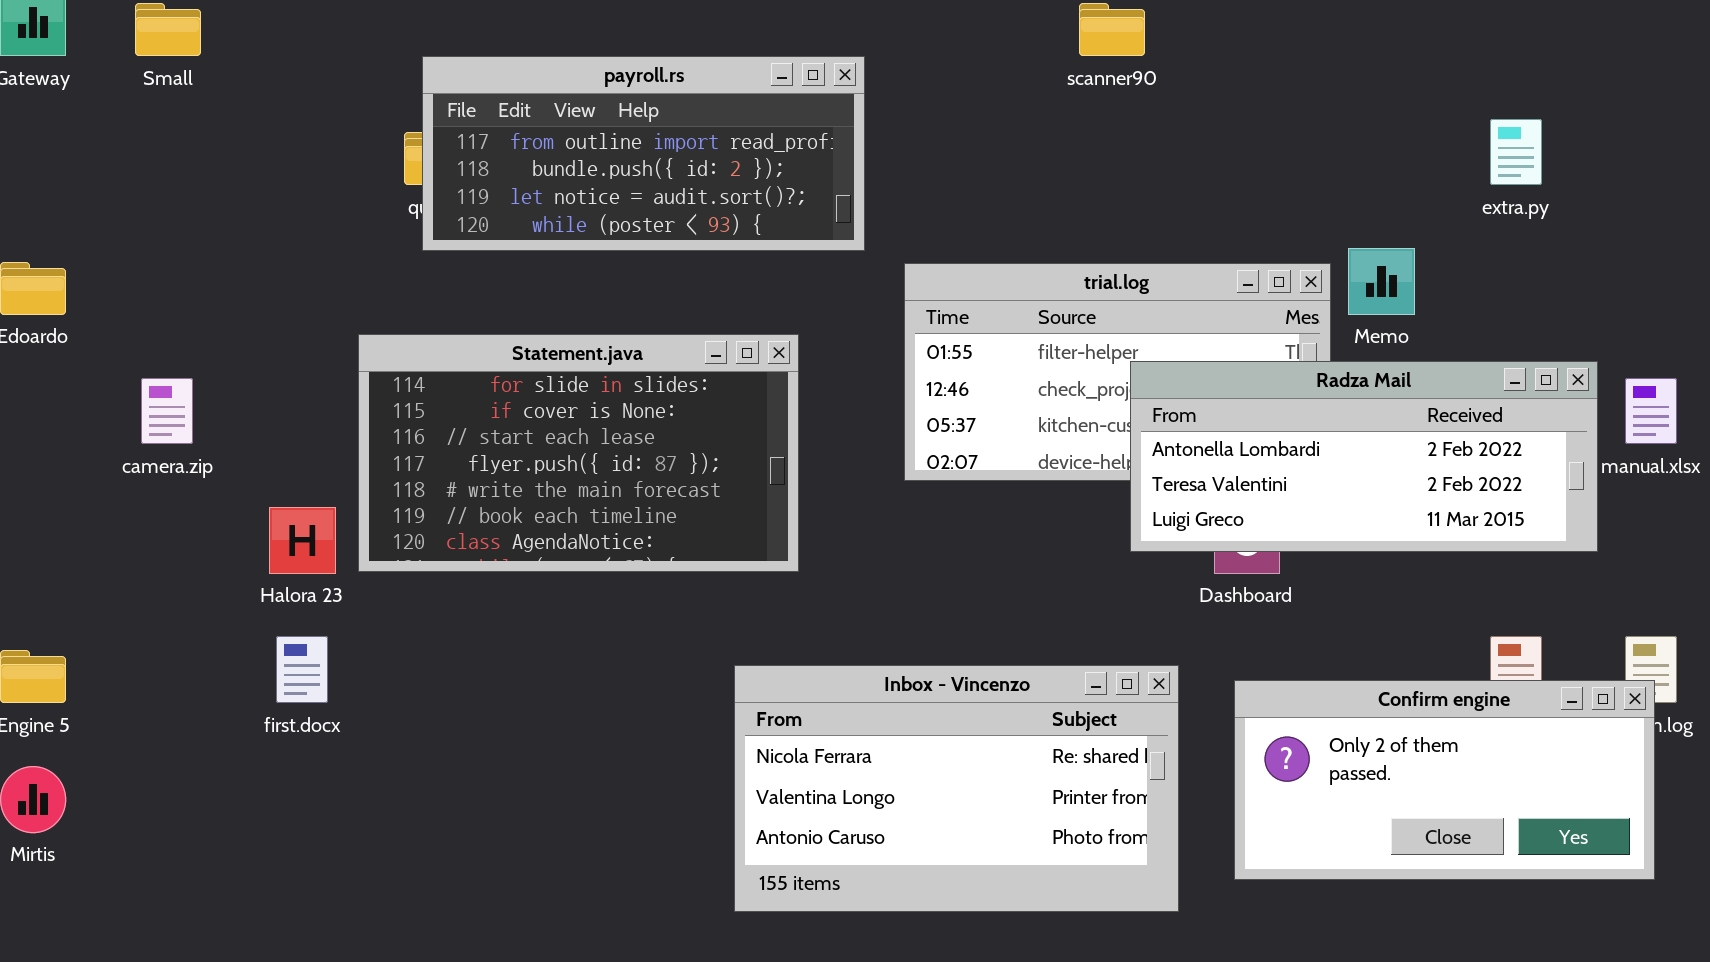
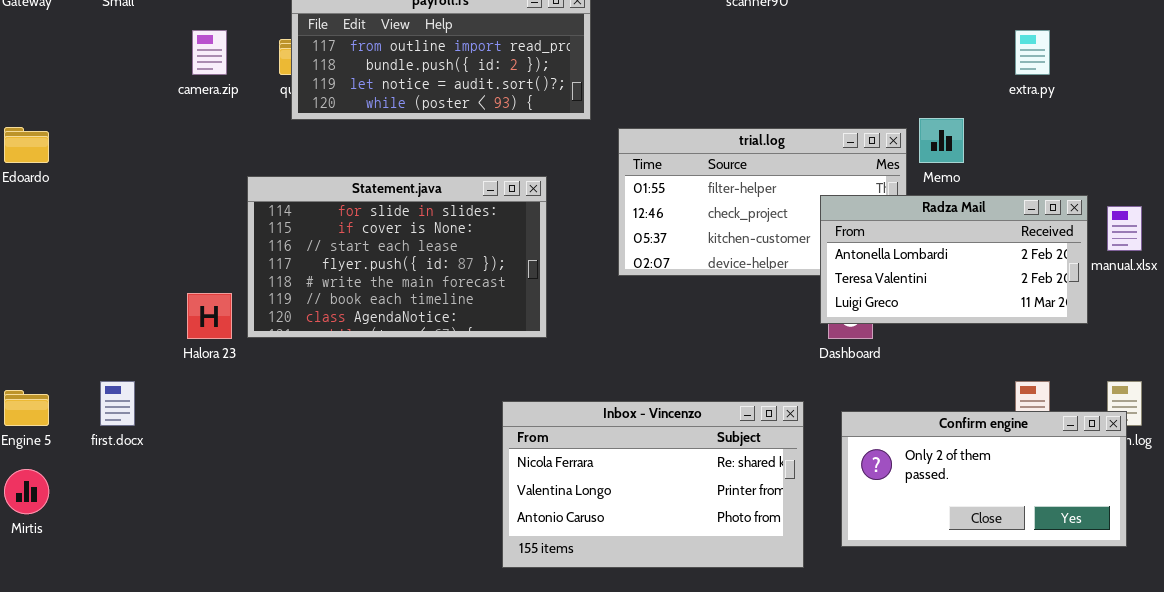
Radza Mail: [1130,361,1598,552] -> [820,195,1088,324], resized
camera.zip: [141,378,193,444] -> [192,30,227,75], moved
first.docx: [276,636,328,703] -> [100,381,135,426], moved

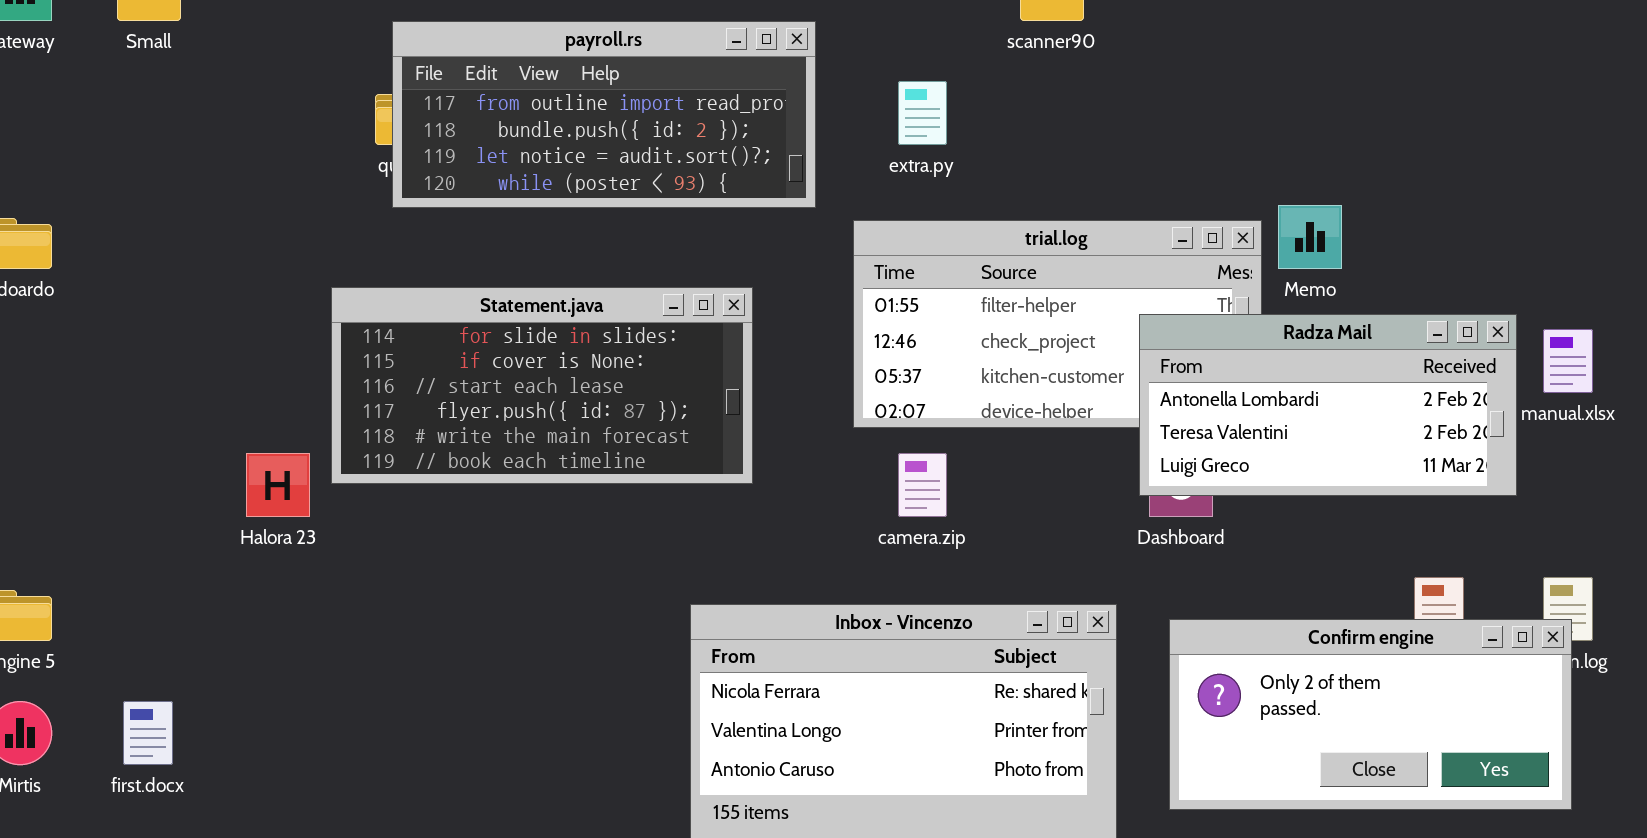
camera.zip: [192,30,227,75] -> [898,453,947,517], moved
extra.py: [1015,30,1050,75] -> [898,81,947,145], moved
Statement.java: [247,176,547,338] -> [331,287,753,484], resized
first.docx: [100,381,135,426] -> [123,701,173,765], moved

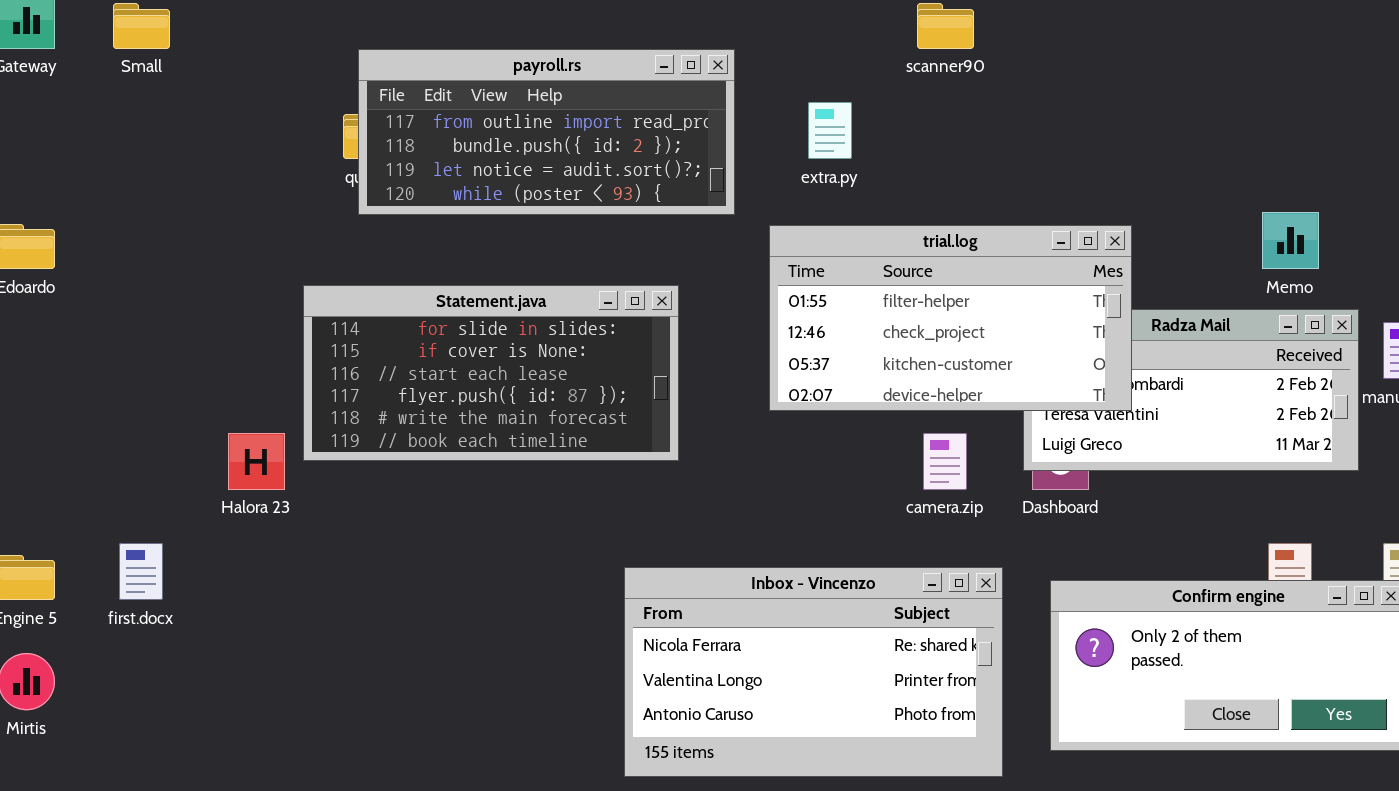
Memo: [1278,205,1342,269] -> [1262,212,1319,269], moved
trial.log: [853,220,1262,428] -> [769,225,1132,411], raised
camera.zip: [898,453,947,517] -> [923,433,967,490], moved
first.docx: [123,701,173,765] -> [119,543,163,600], moved

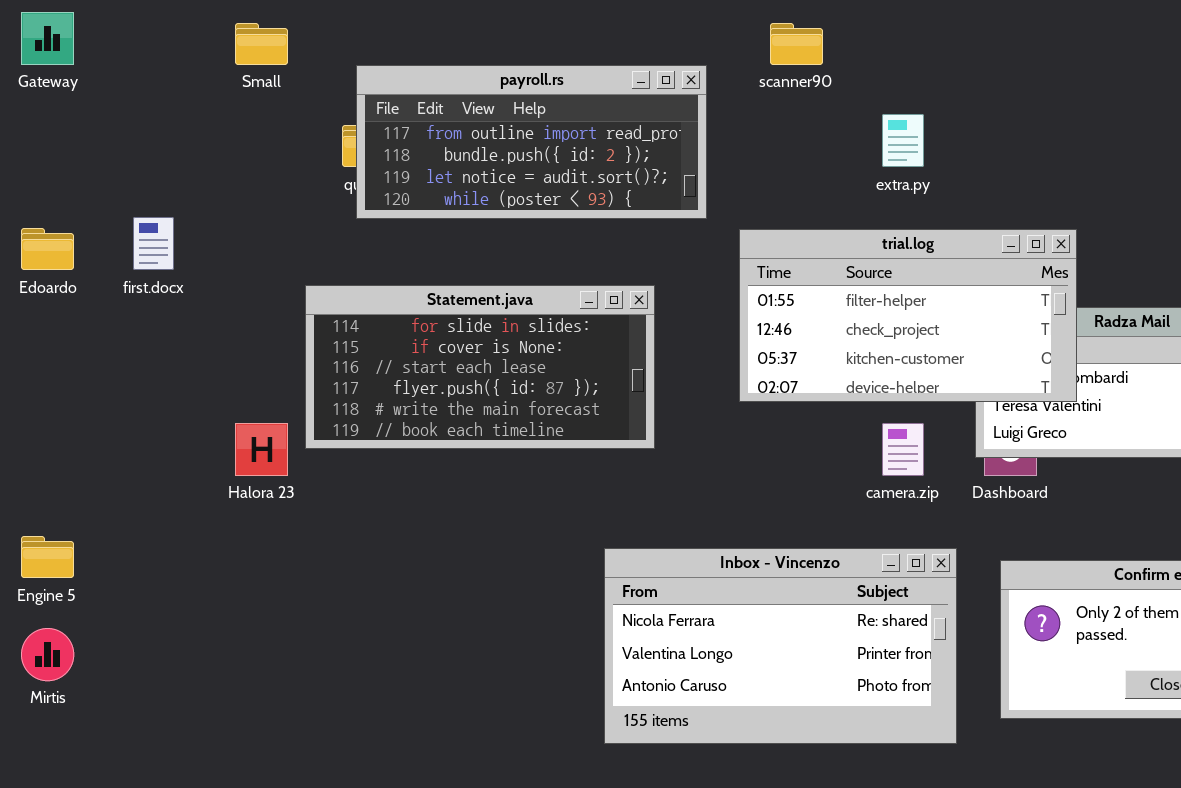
Small: [113,3,170,49] -> [235,23,288,65], moved
scanner90: [917,3,974,49] -> [770,23,823,65], moved
extra.py: [808,102,852,159] -> [882,114,924,167], moved
first.docx: [119,543,163,600] -> [133,217,174,270], moved

